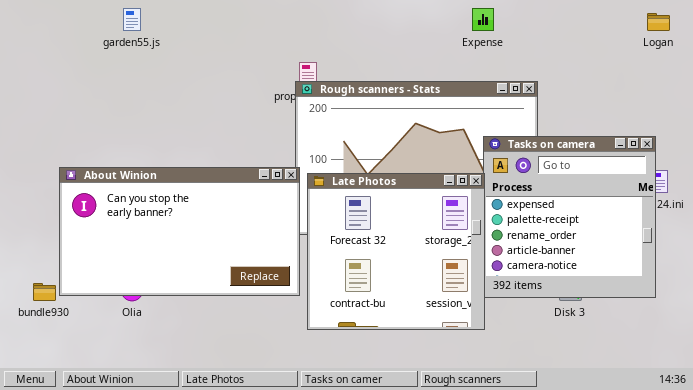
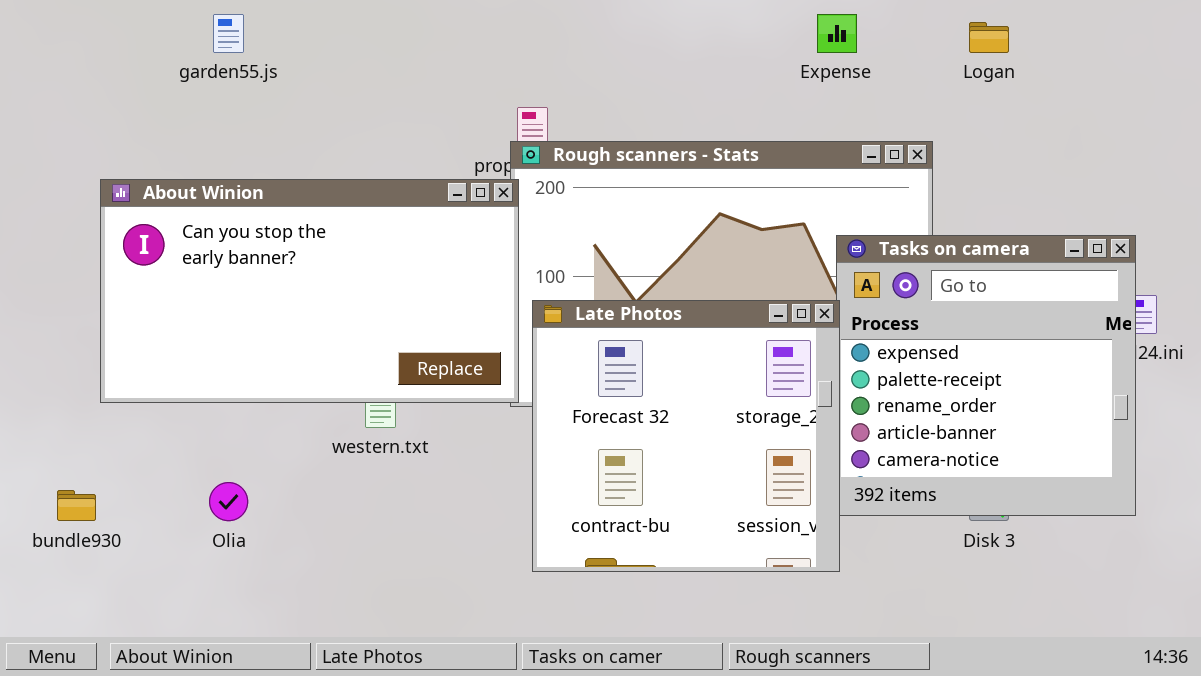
Logan: [647,13,670,31] -> [969,22,1009,53], moved
About Winion: [59,167,300,296] -> [100,179,519,403], moved

